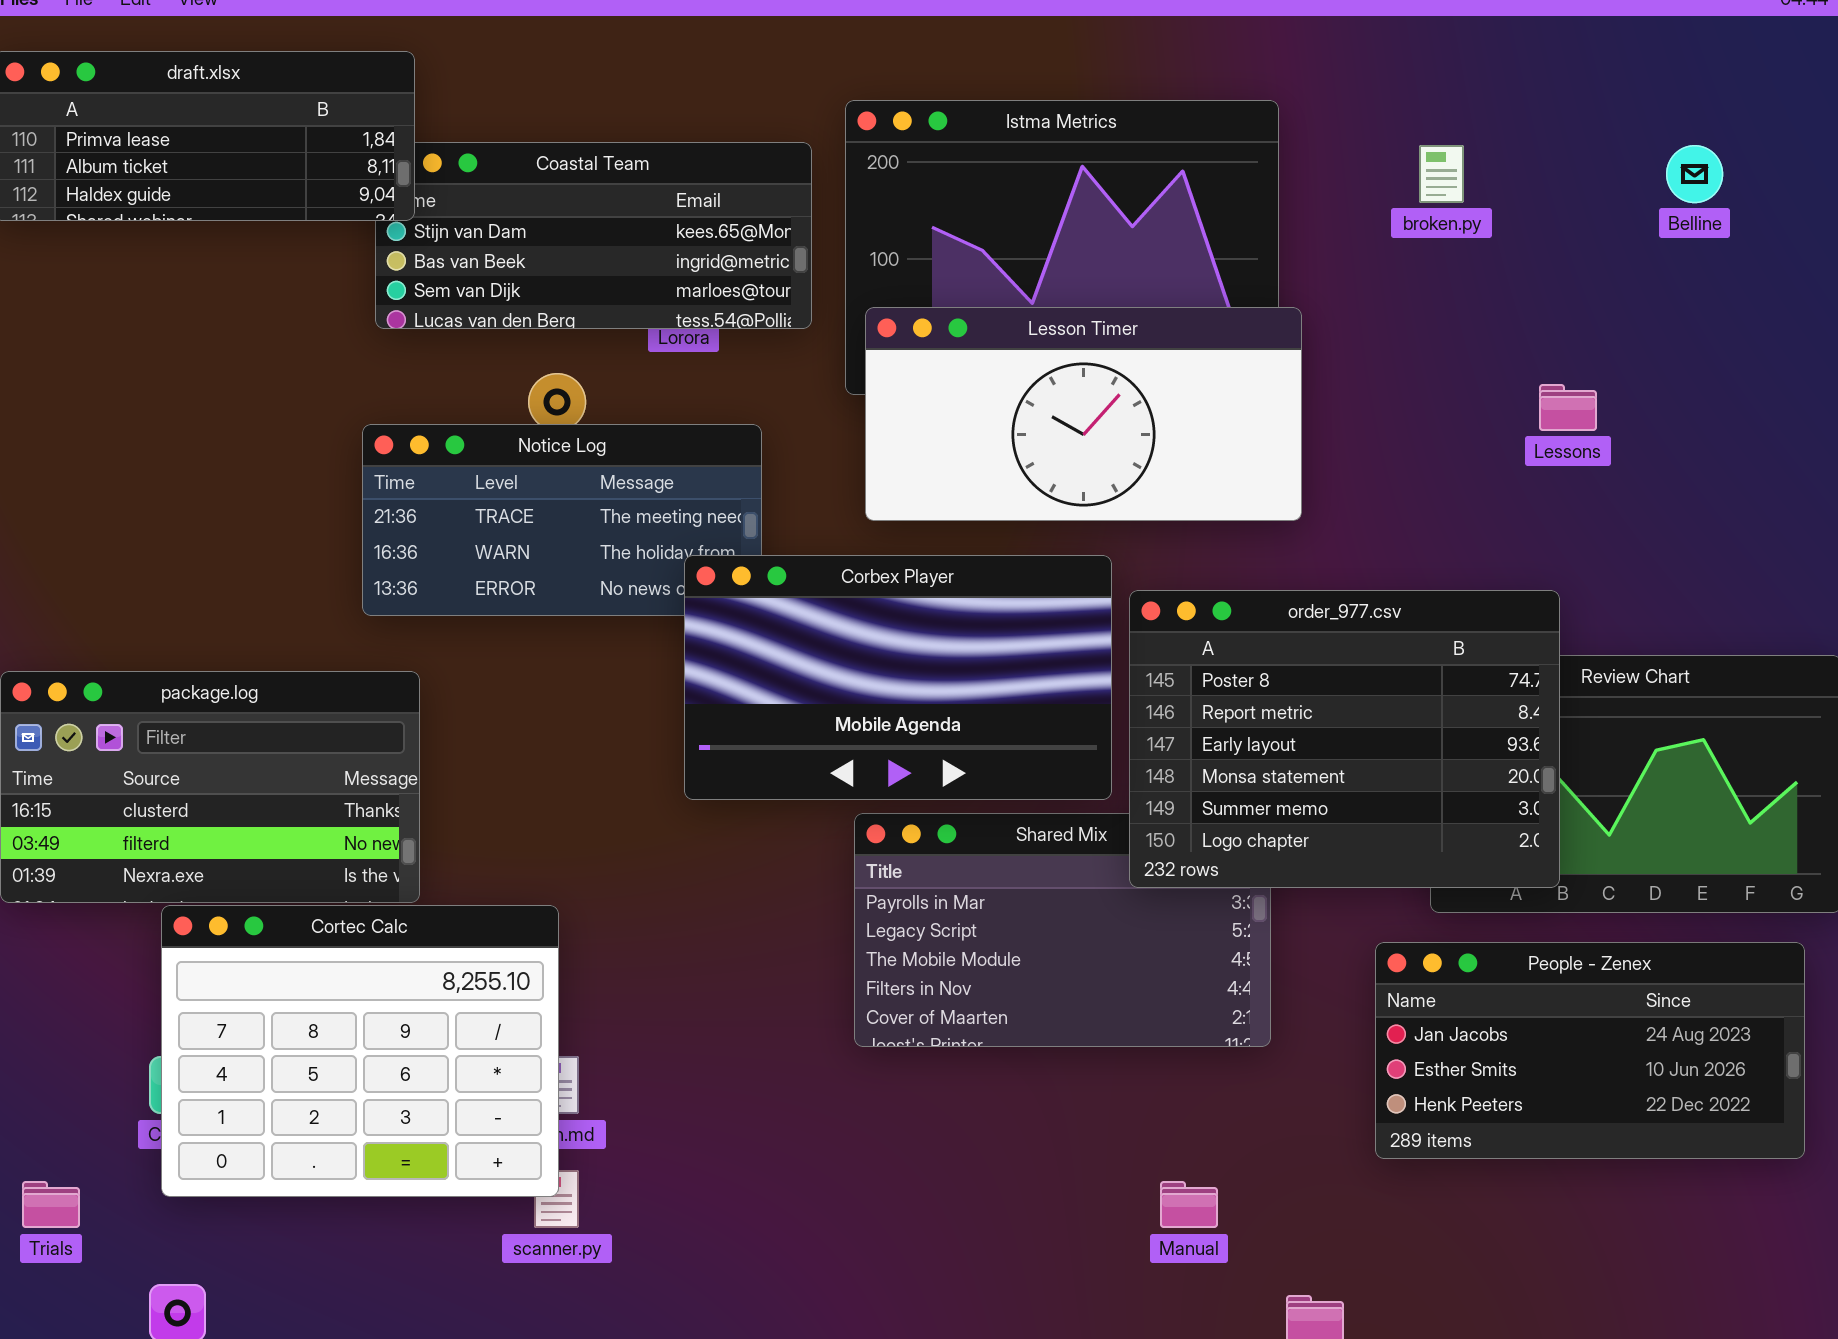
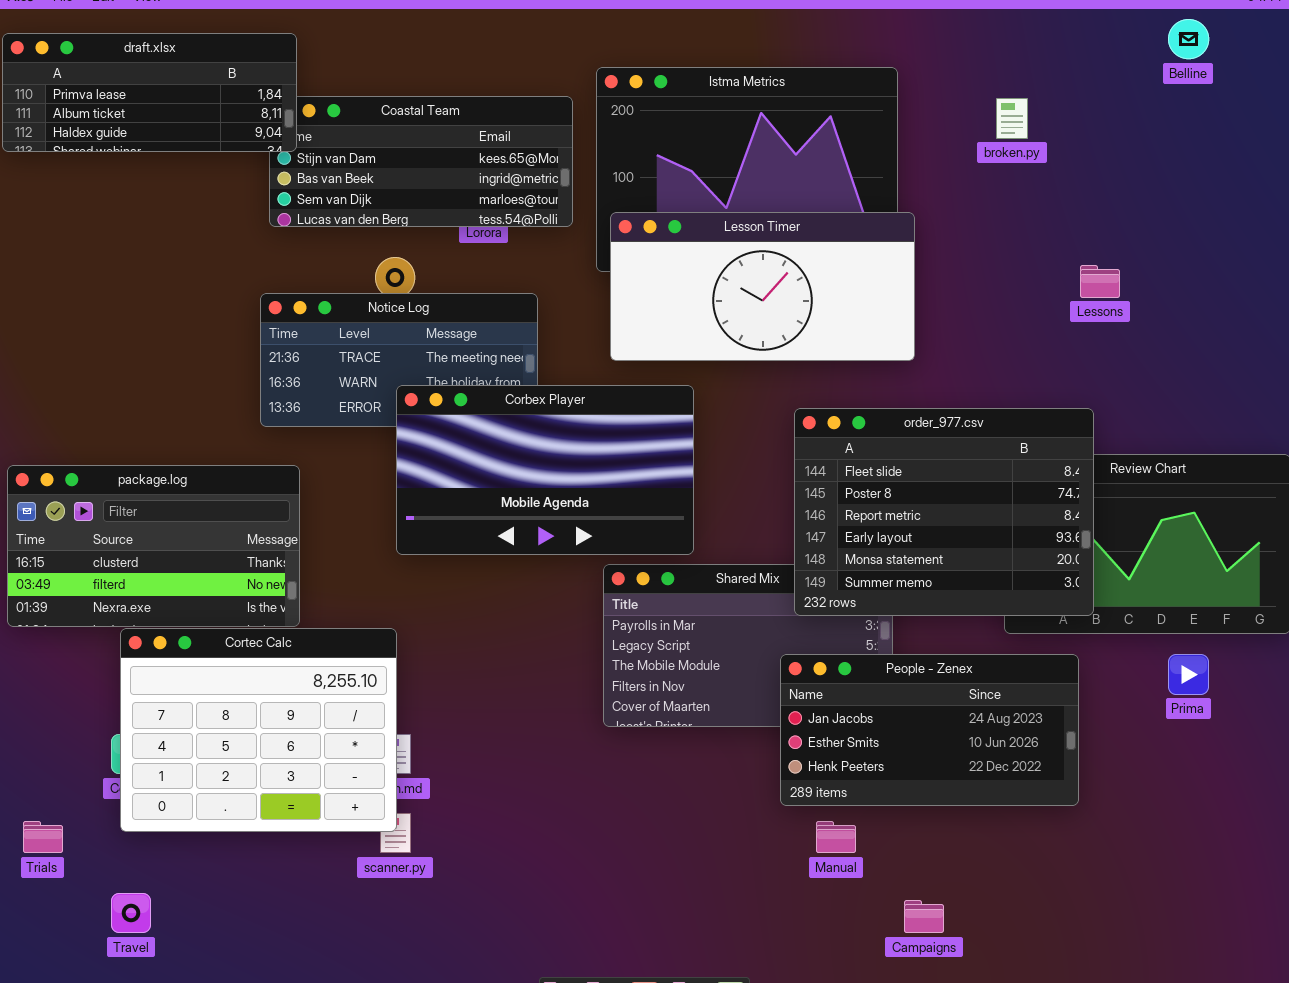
Belline: [1666,145,1723,203] -> [1168,19,1209,59], moved
Corbex Player: [684,555,1112,800] -> [396,385,694,555], moved
order_977.csv: [1129,590,1560,888] -> [794,408,1094,616], scrolled up 1 row
People - Zenex: [1375,942,1805,1159] -> [780,654,1079,806], moved

